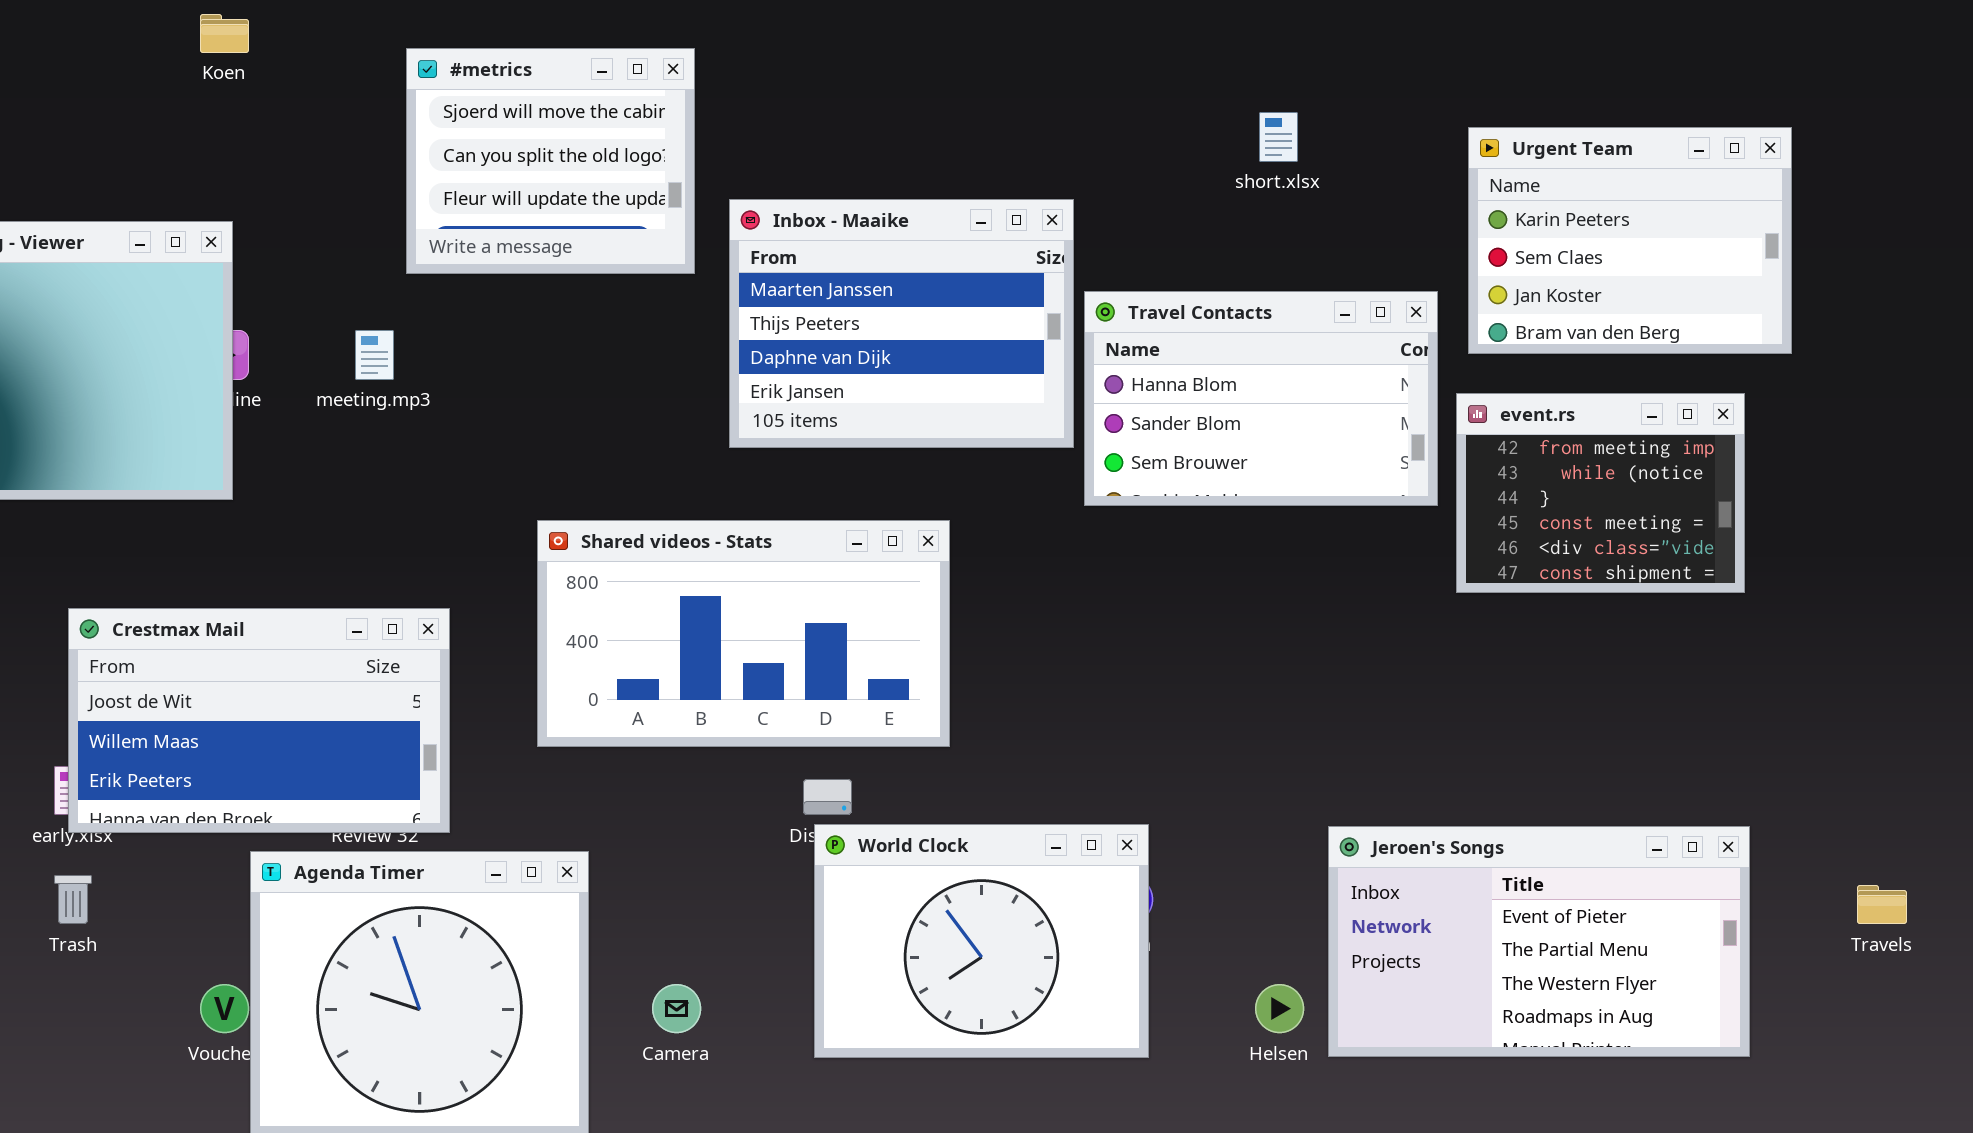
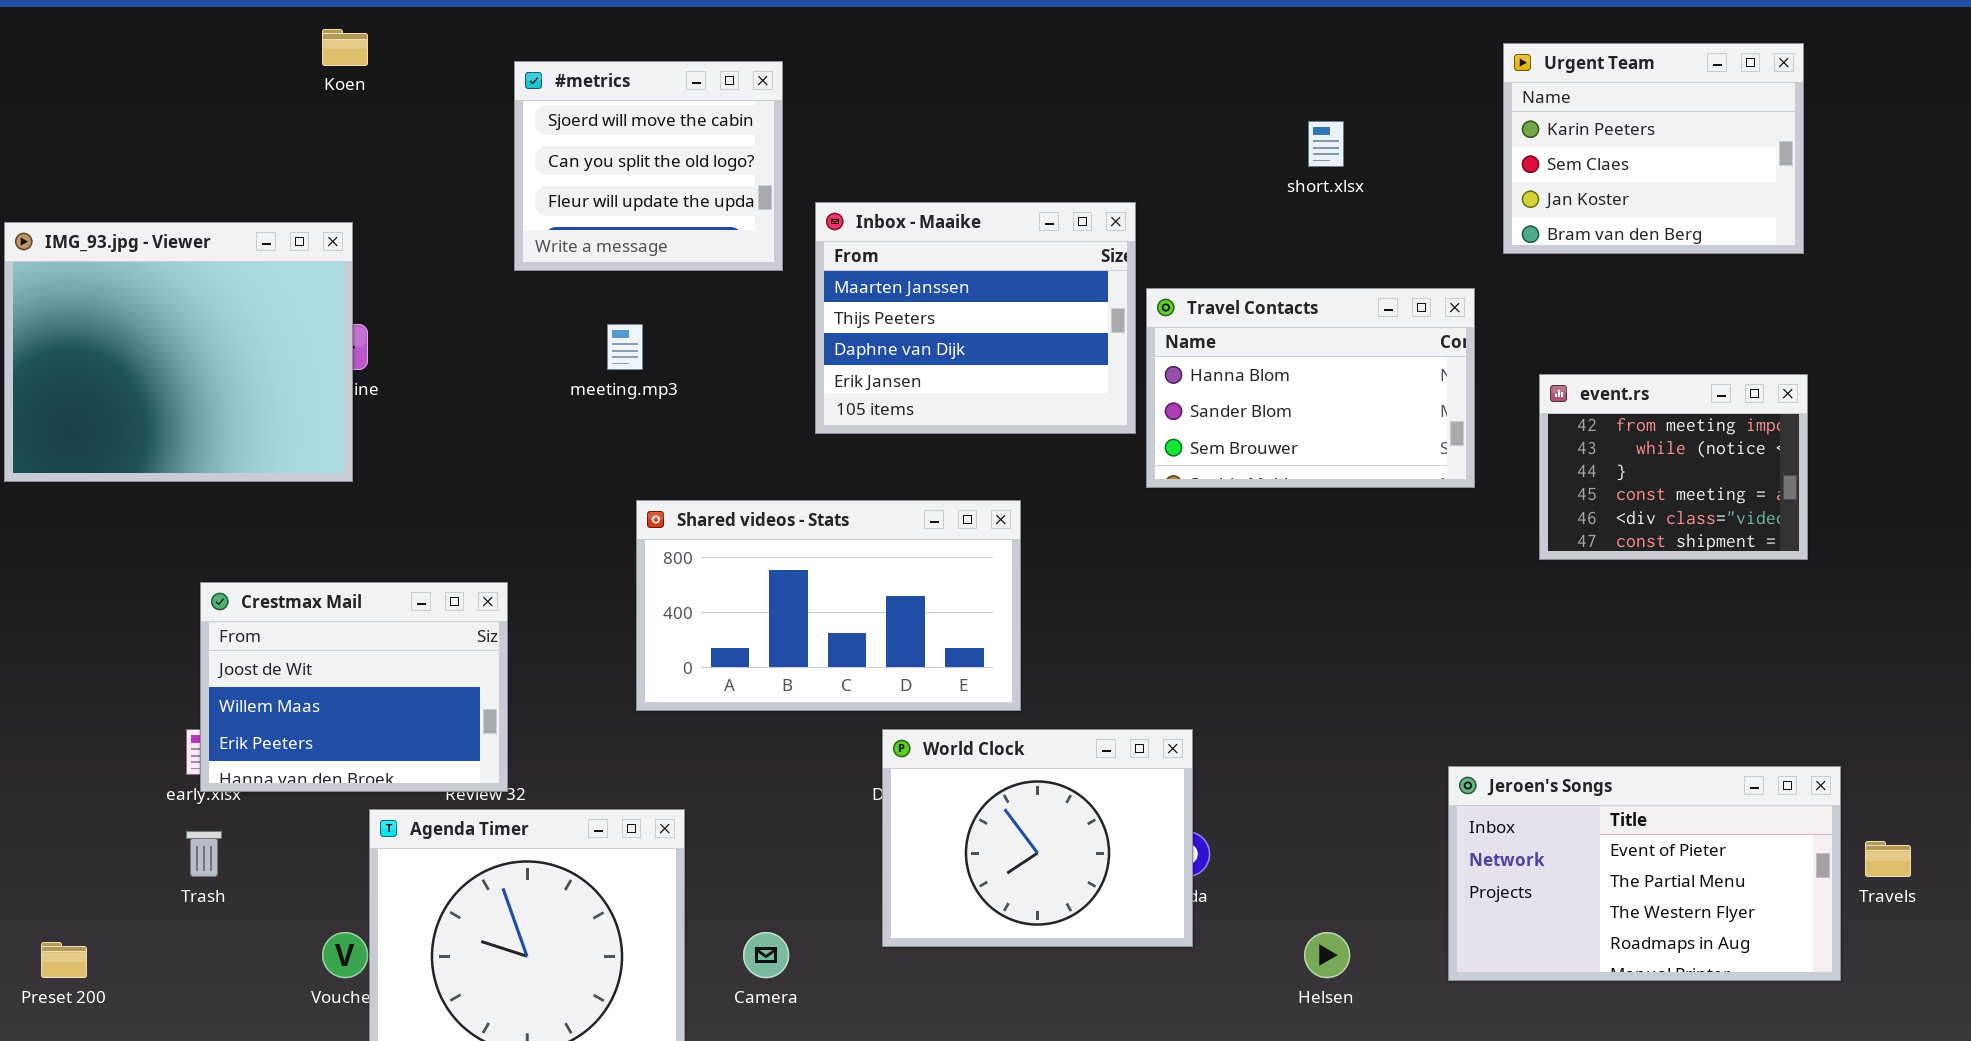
Urgent Team: [1468,127,1792,354] -> [1503,43,1804,254], moved
meeting.mp3: [355,330,394,380] -> [607,324,643,370], moved
event.rs: [1456,393,1745,593] -> [1539,374,1808,560], moved
Crestmax Mail: [68,608,450,833] -> [200,582,508,792], resized
World Clock: [814,824,1149,1058] -> [882,729,1193,947], moved
Jeroen's Songs: [1328,826,1750,1057] -> [1448,766,1841,981], moved

